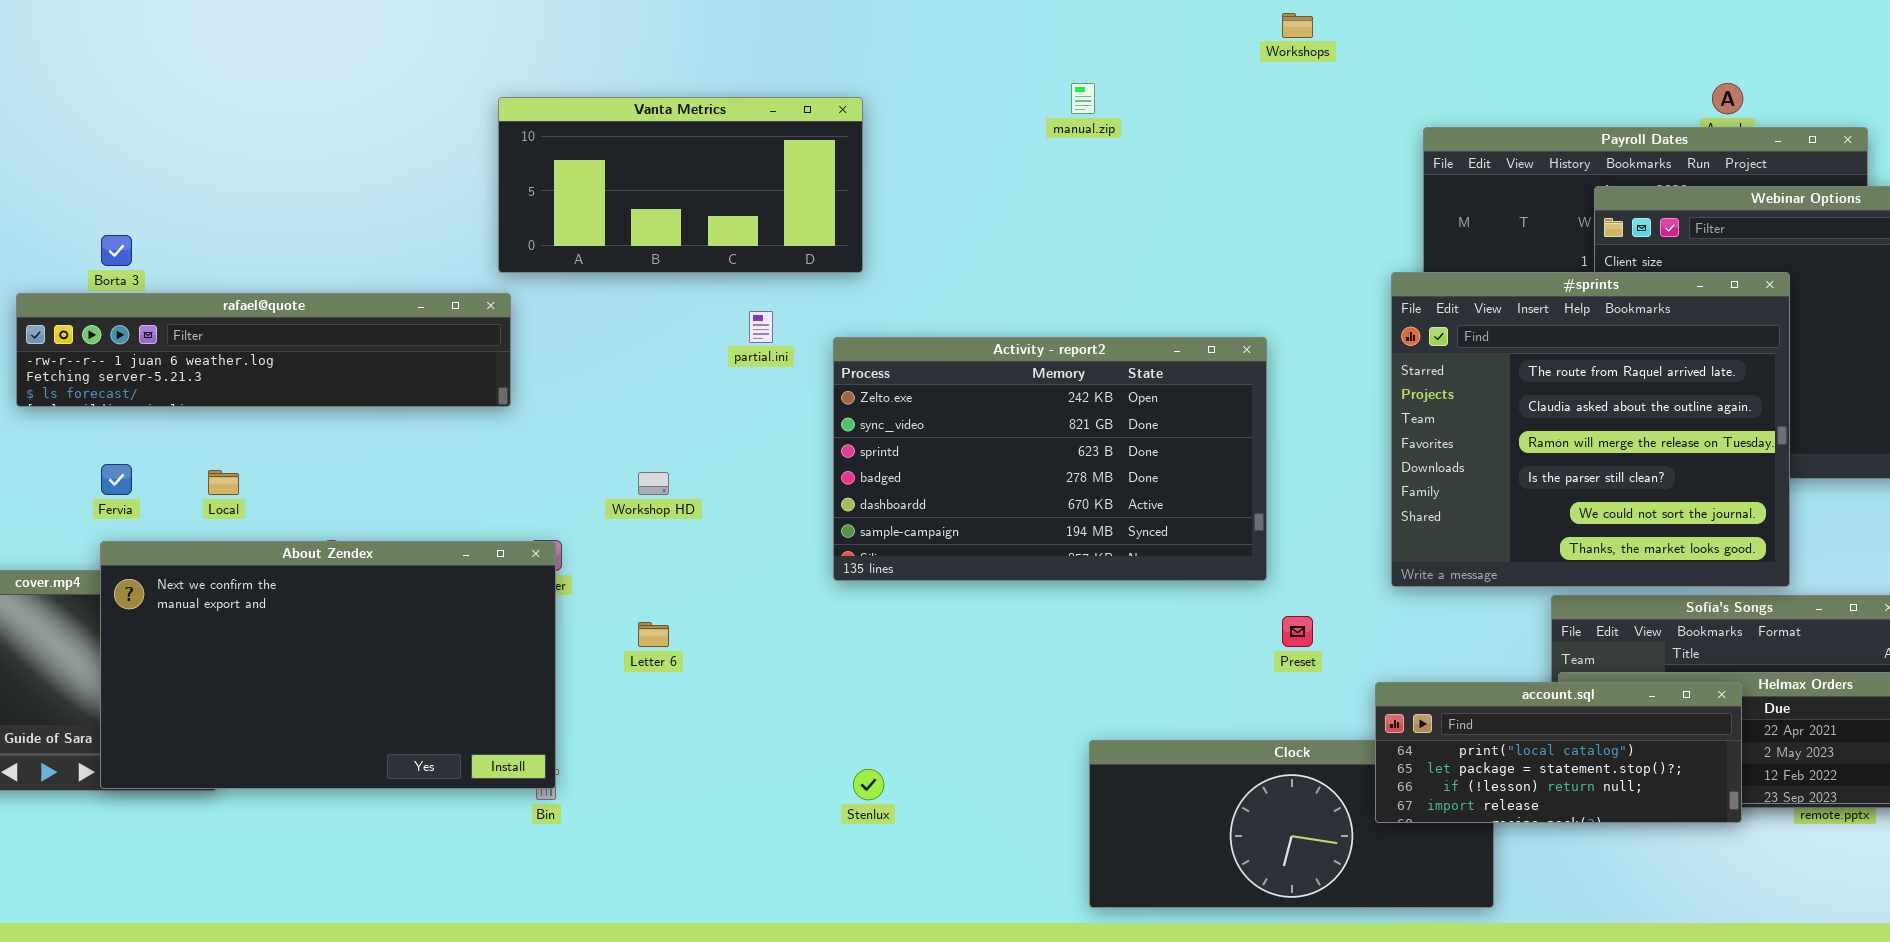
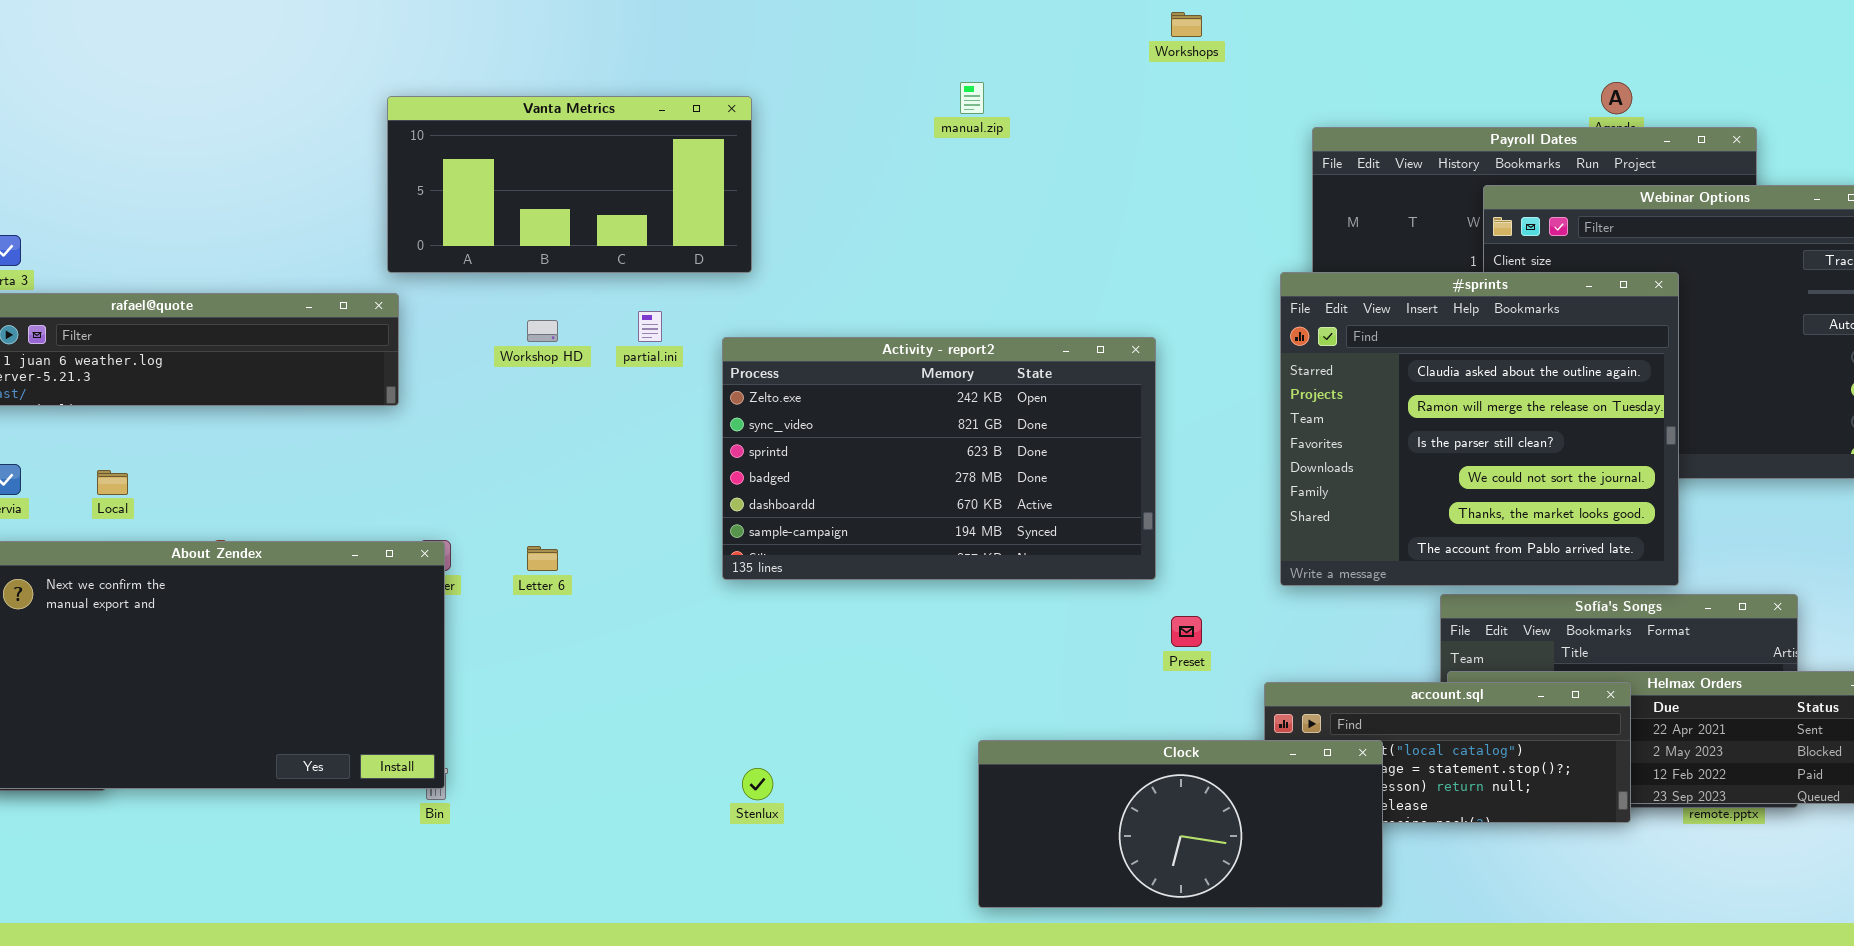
#sprints: [1391,272,1790,587] -> [1280,272,1679,586], scrolled down 1 row
Workshop HD: [638,472,669,495] -> [527,320,558,342], moved
Letter 6: [638,622,669,647] -> [527,546,558,571], moved
Clock: [1089,740,1494,908] -> [978,740,1383,908], raised

